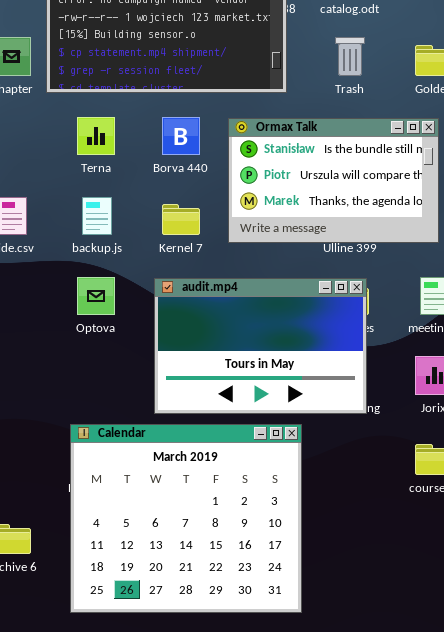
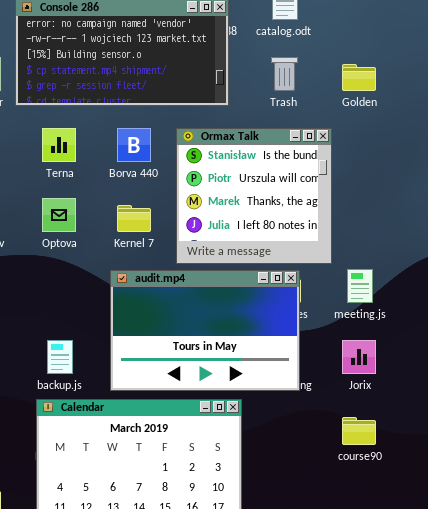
Ormax Talk: [228,118,439,243] -> [176,128,332,264], resized
backup.js: [82,197,112,235] -> [47,340,73,374], moved
Optova: [77,277,115,315] -> [42,198,76,232], moved

